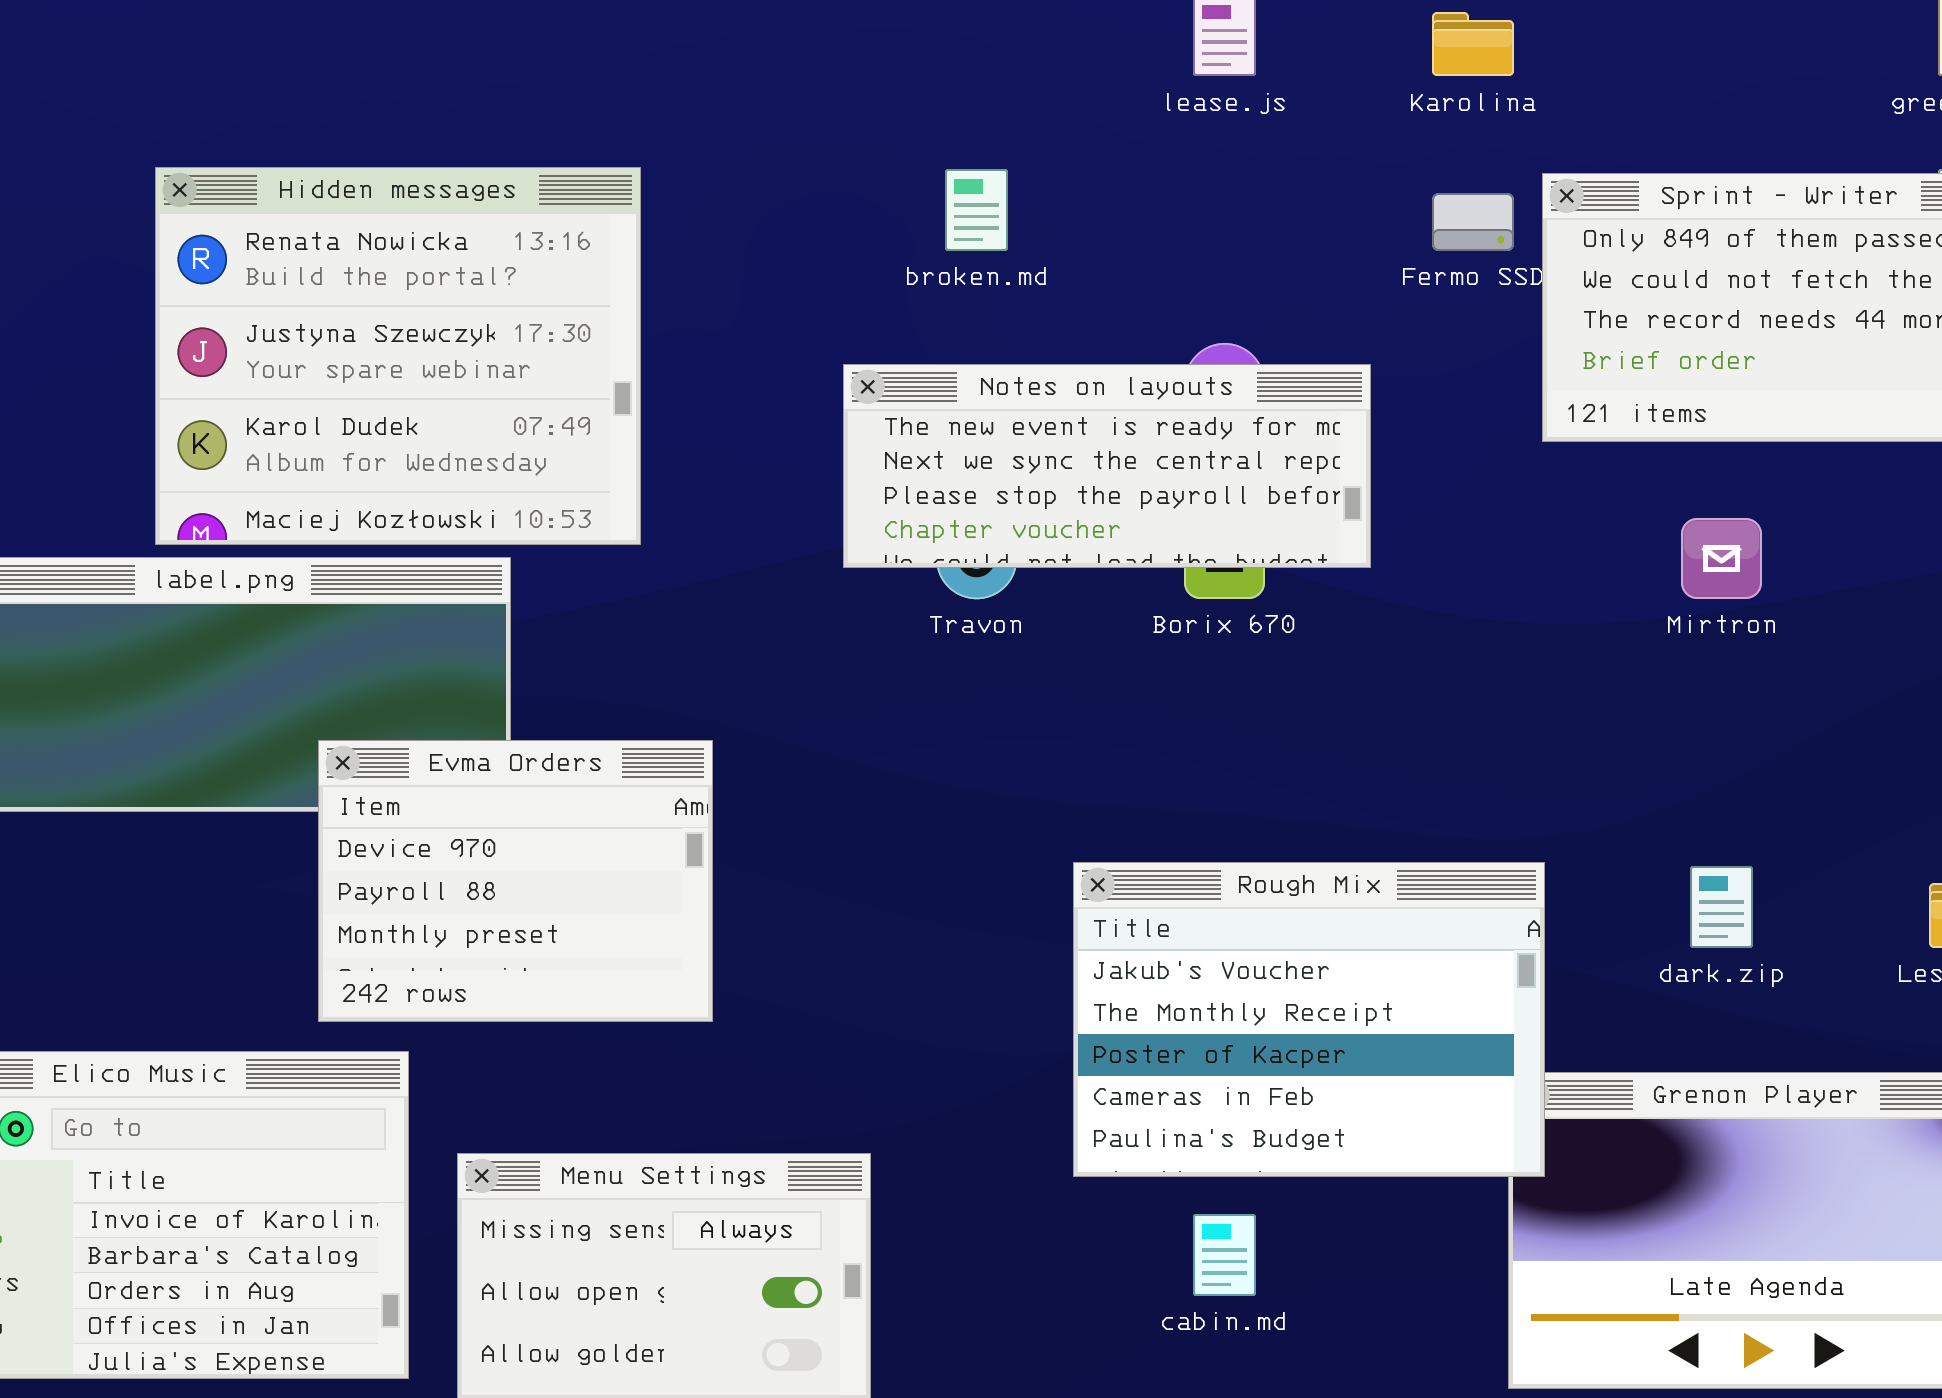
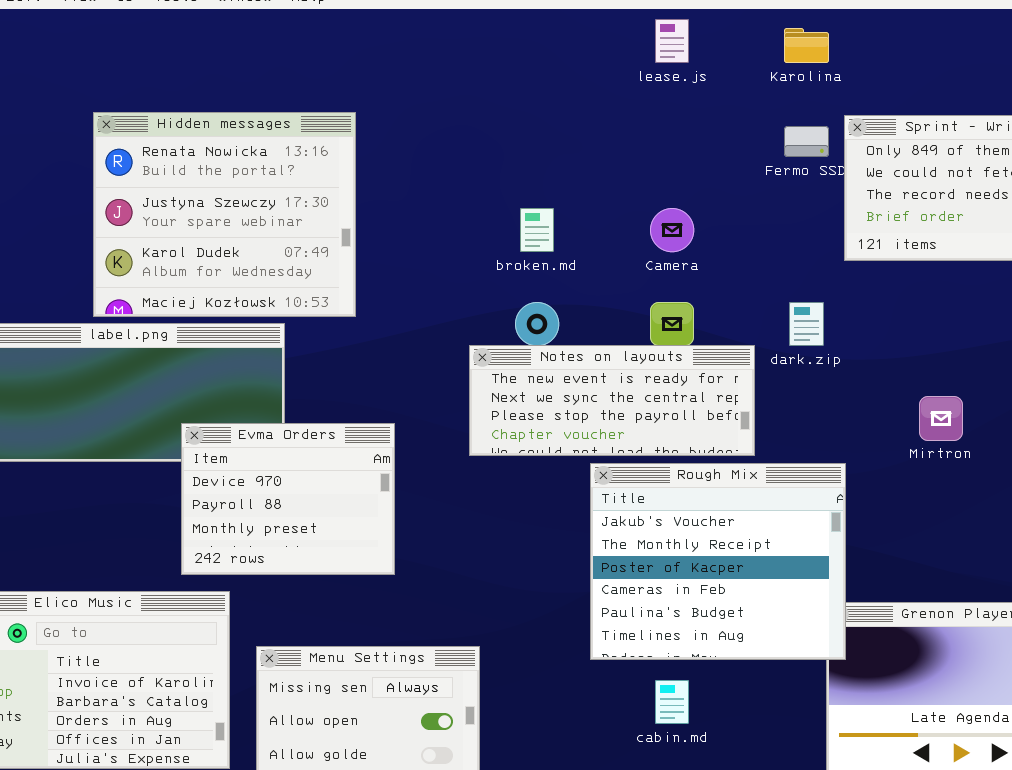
broken.md: [945,169,1008,251] -> [520,208,554,252], moved
Notes on layouts: [843,364,1371,568] -> [469,345,755,456], moved
Mirtron: [1681,518,1762,599] -> [919,396,963,441], moved
Rough Mix: [1073,862,1545,1177] -> [590,463,846,660], resized
dark.zip: [1690,866,1753,948] -> [789,302,824,346], moved

